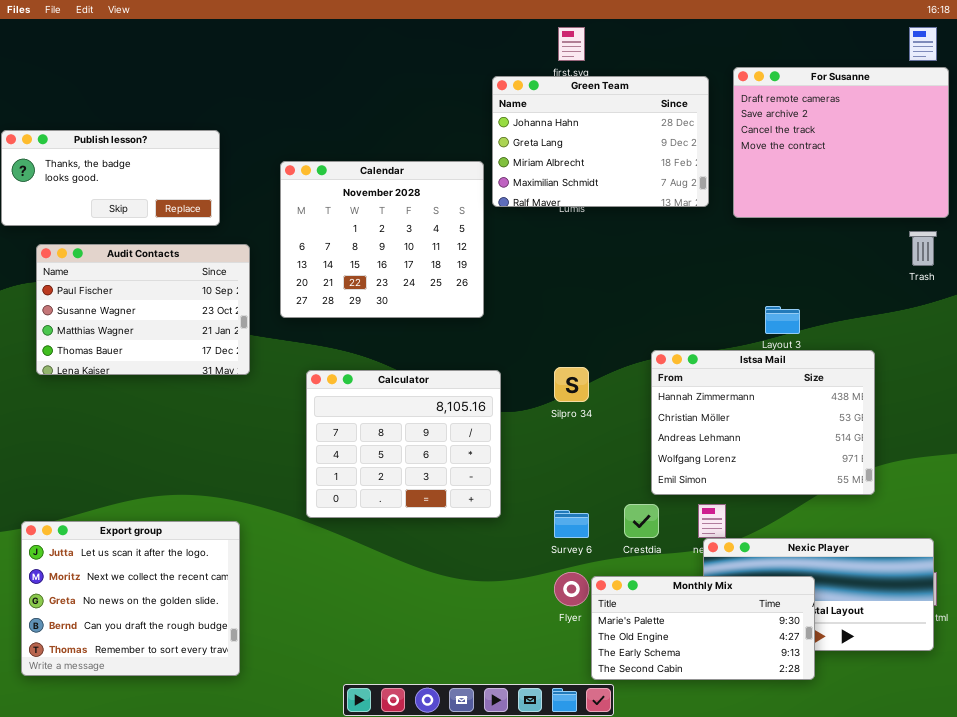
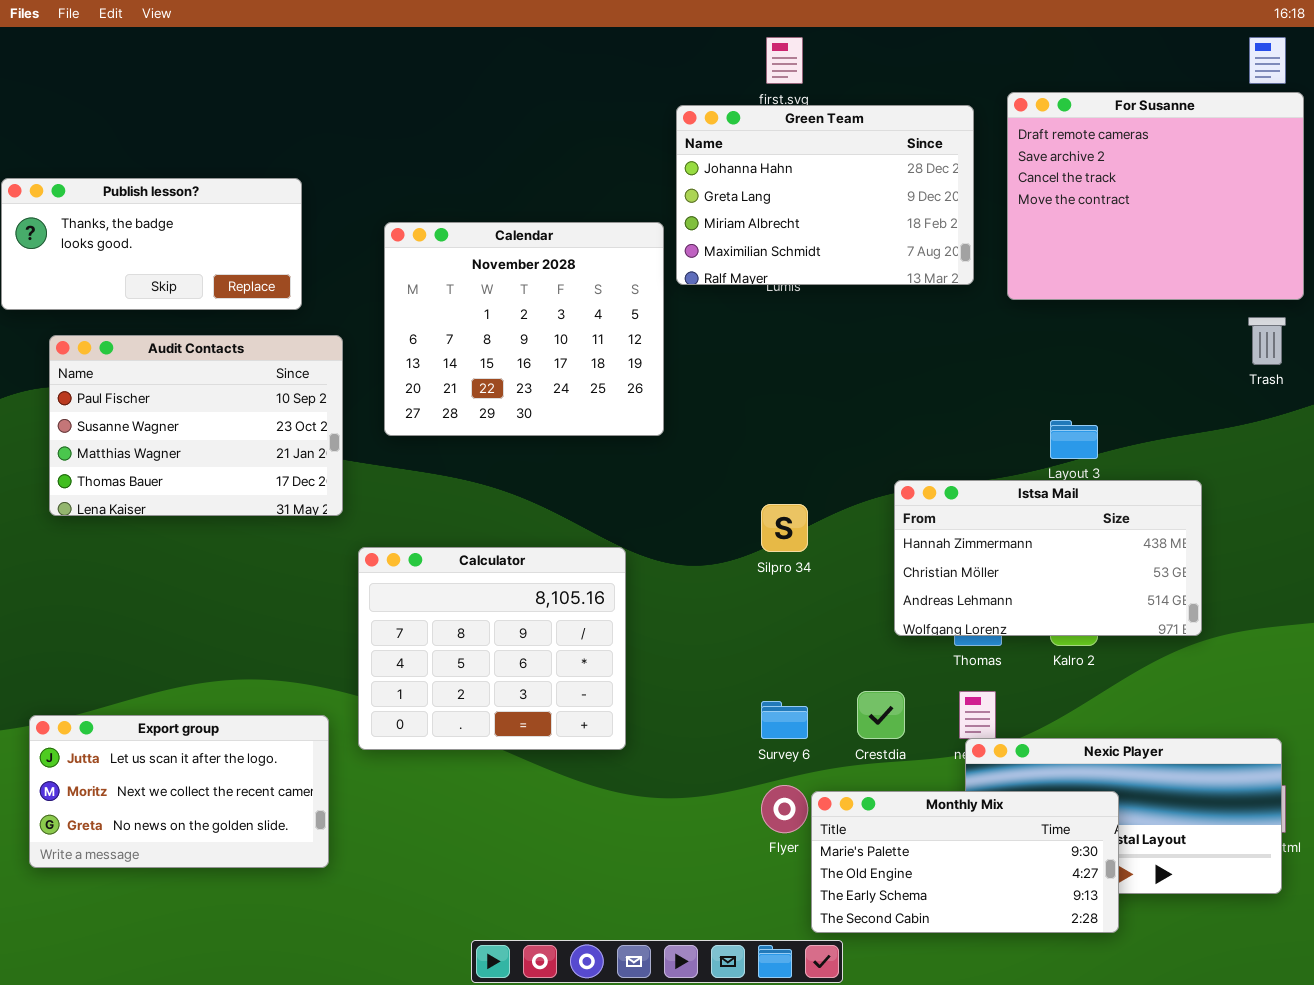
Istsa Mail: [651,350,875,495] -> [894,480,1202,636], resized
Calculator: [306,370,501,518] -> [358,547,626,750], moved
Export group: [21,521,240,676] -> [29,715,329,868], resized

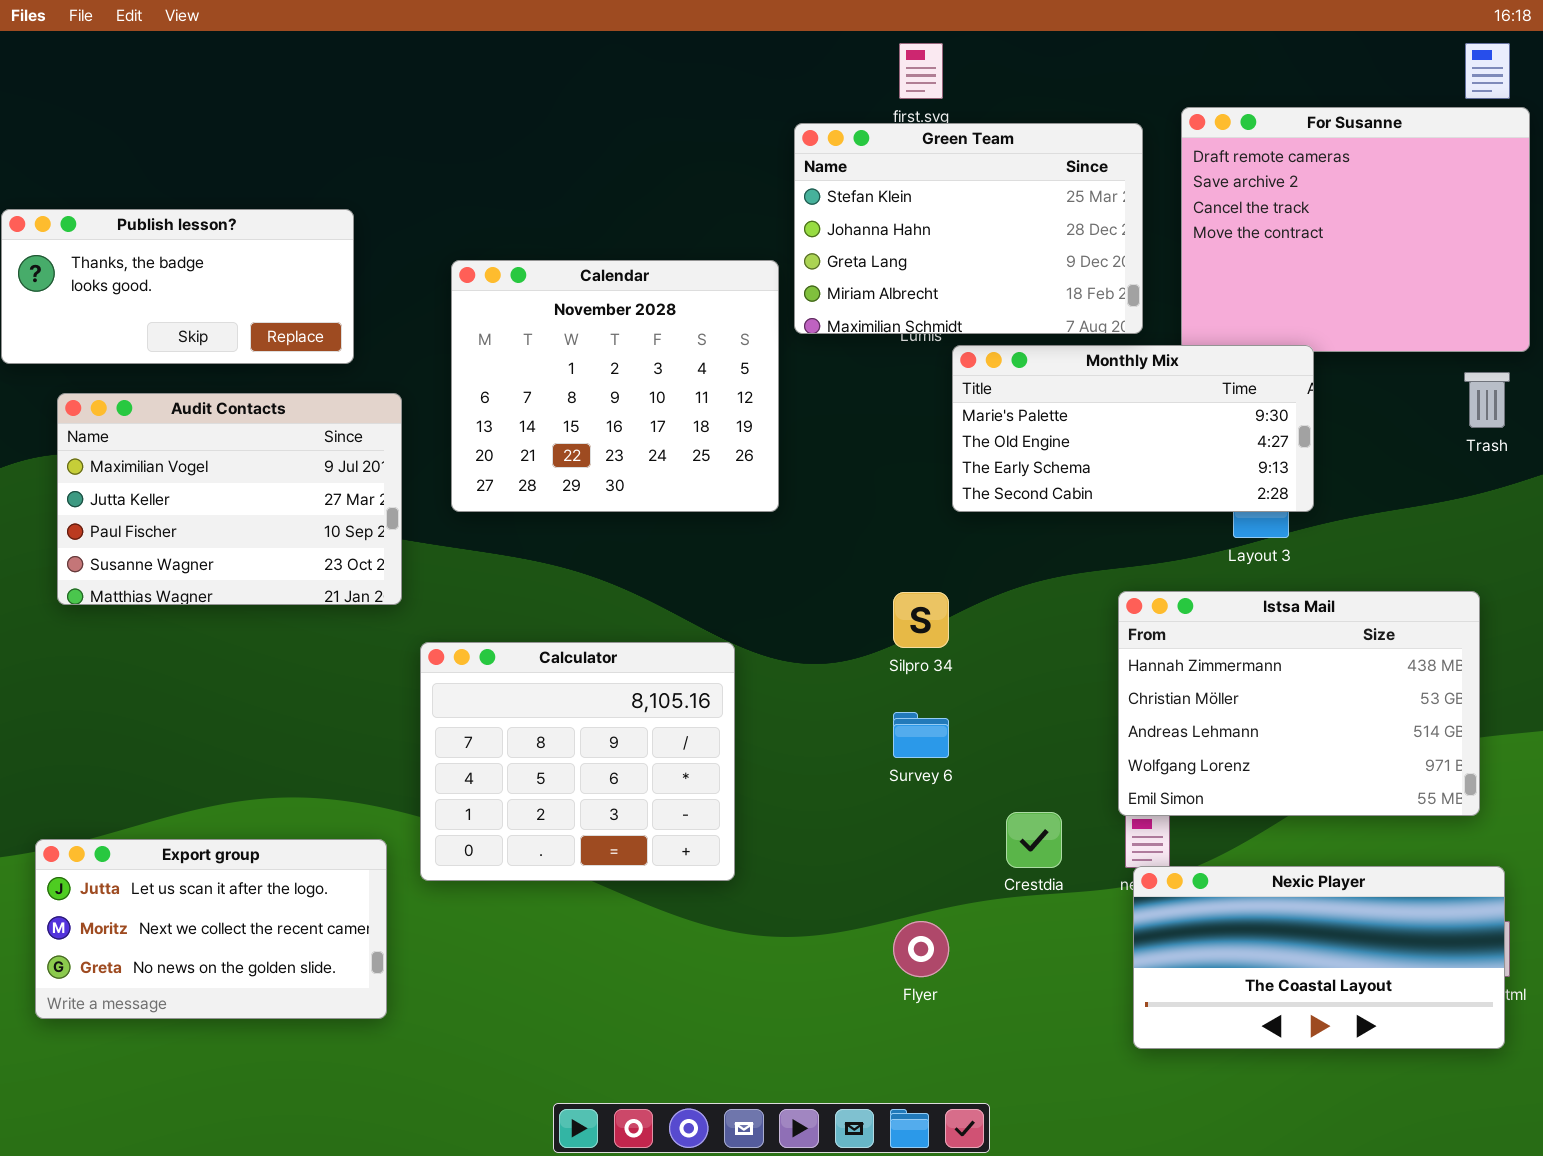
Green Team: [676,105,974,285] -> [794,123,1143,334], scrolled up 1 row
Audit Contacts: [49,335,343,516] -> [57,393,402,605], scrolled up 2 rows
Istsa Mail: [894,480,1202,636] -> [1118,591,1480,816], moved, resized
Survey 6: [761,701,808,739] -> [893,712,949,758], moved
Monthly Mix: [811,791,1119,933] -> [952,345,1314,512], moved

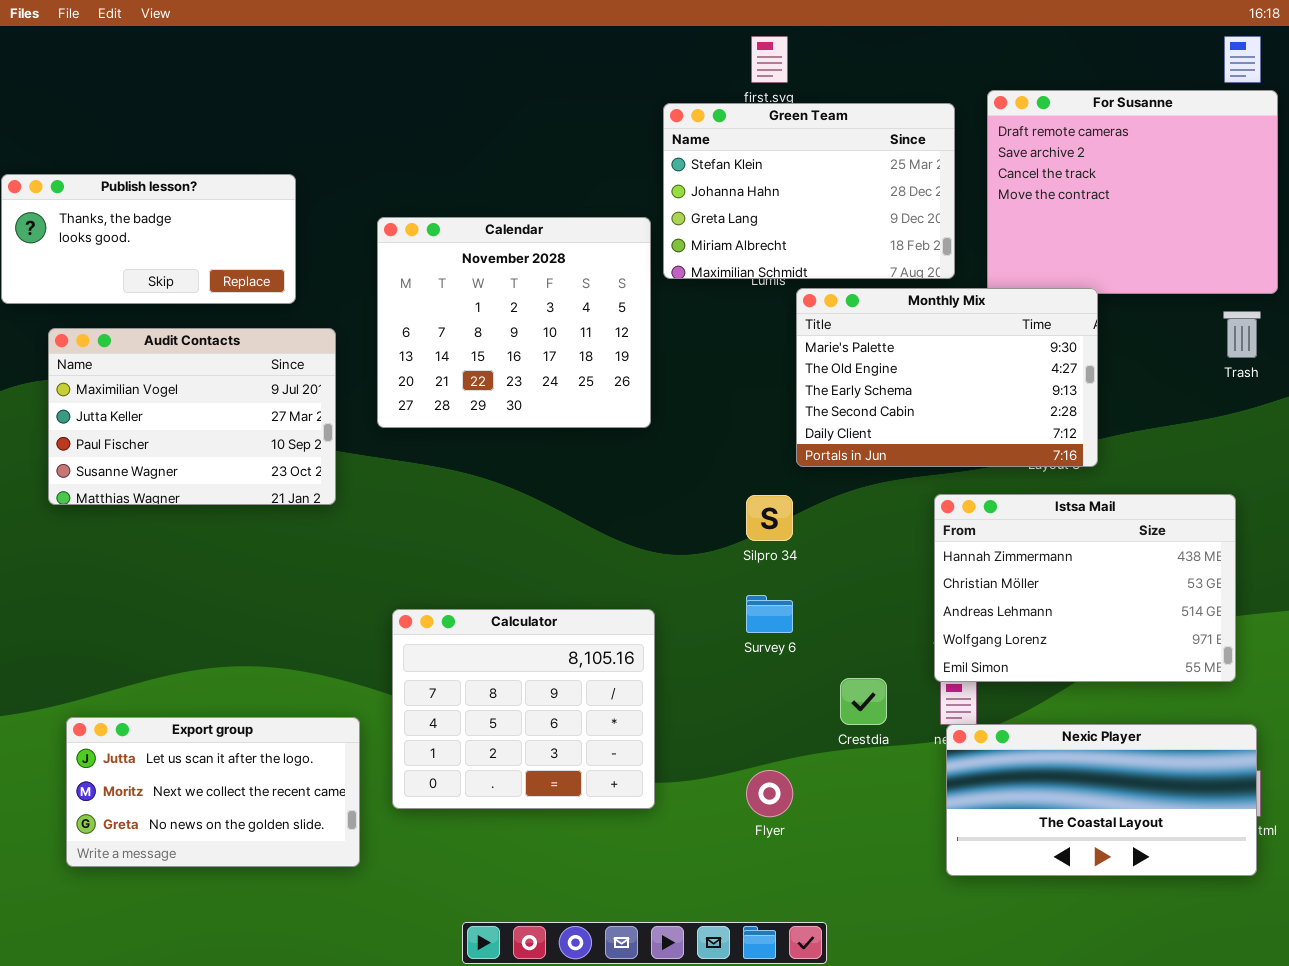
Monthly Mix: [952,345,1314,512] -> [796,288,1098,467], resized
Calculator: [420,642,735,881] -> [392,609,655,809], moved
Export group: [35,839,387,1019] -> [66,717,360,867], moved

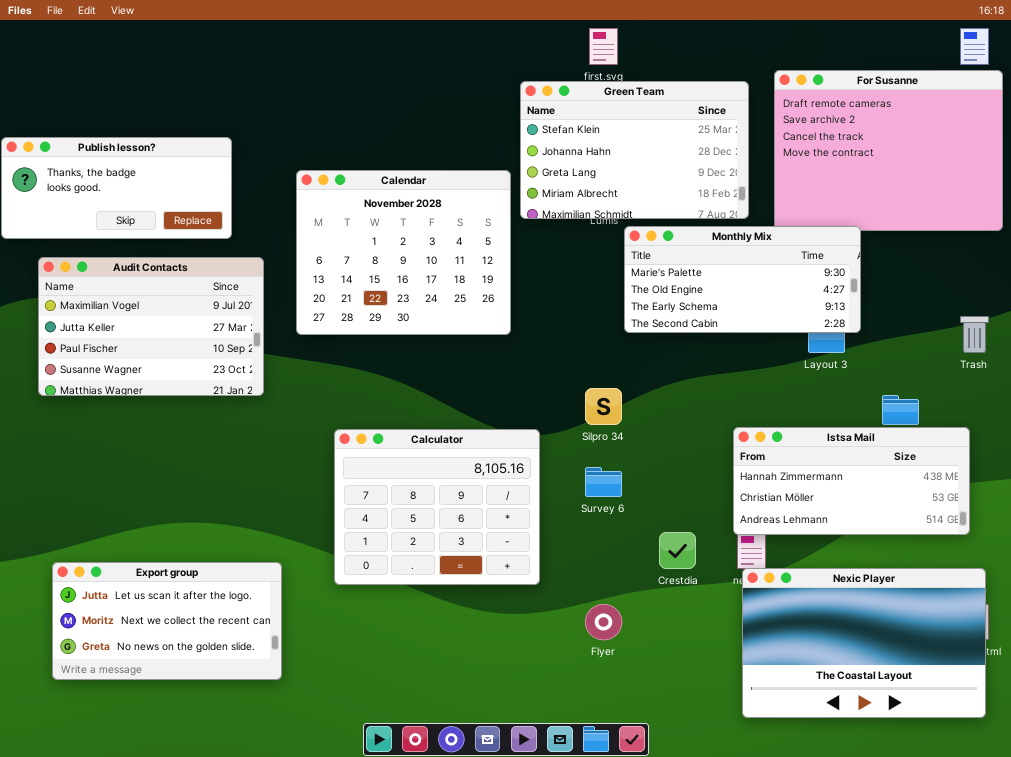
Monthly Mix: [796,288,1098,467] -> [624,226,861,333], resized
Trash: [1223,311,1261,358] -> [960,316,989,353], moved
Istsa Mail: [934,494,1236,682] -> [733,427,970,535], resized
Calculator: [392,609,655,809] -> [334,429,540,585], moved
Nexic Player: [946,724,1257,876] -> [742,568,986,718], resized

